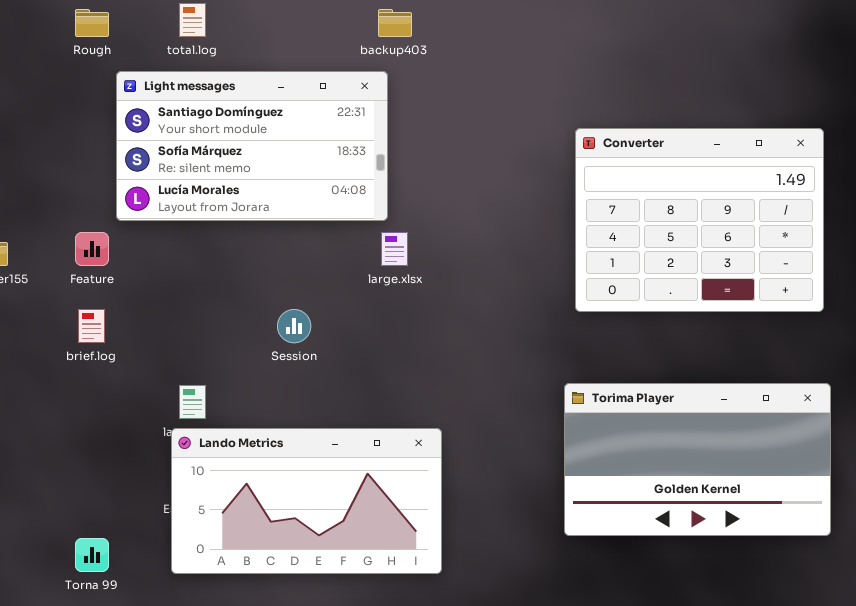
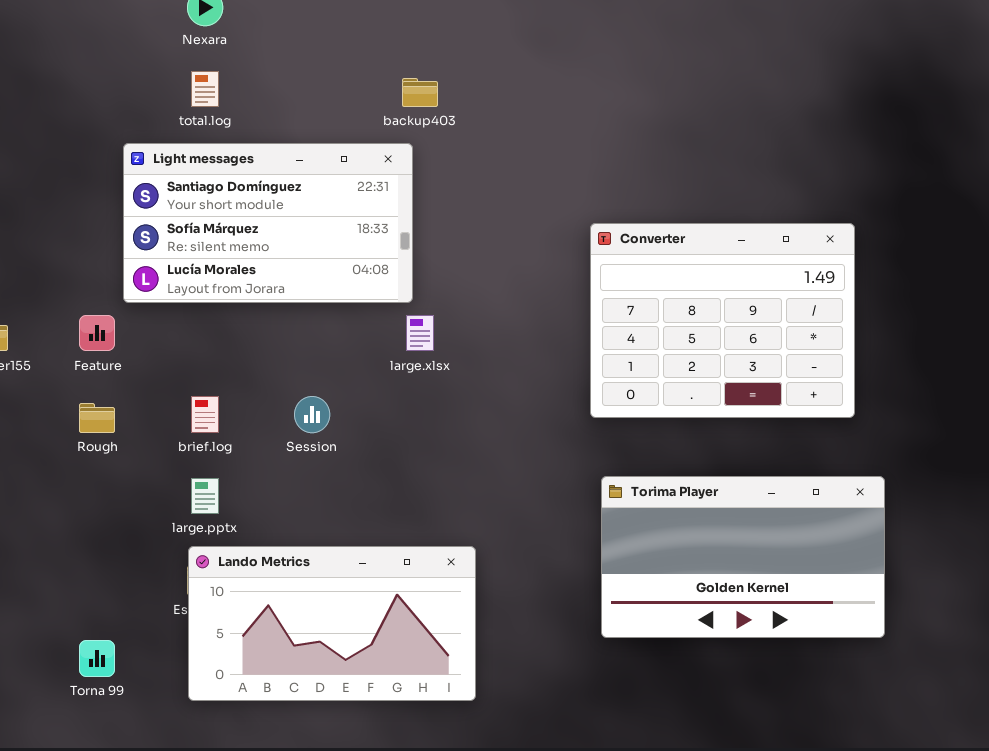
Rough: [75,9,109,37] -> [79,403,115,433], moved
Converter: [575,128,824,312] -> [590,223,855,418], moved
brief.log: [78,309,105,343] -> [191,396,219,433], moved
Lando Metrics: [171,428,442,574] -> [188,546,476,701], moved

